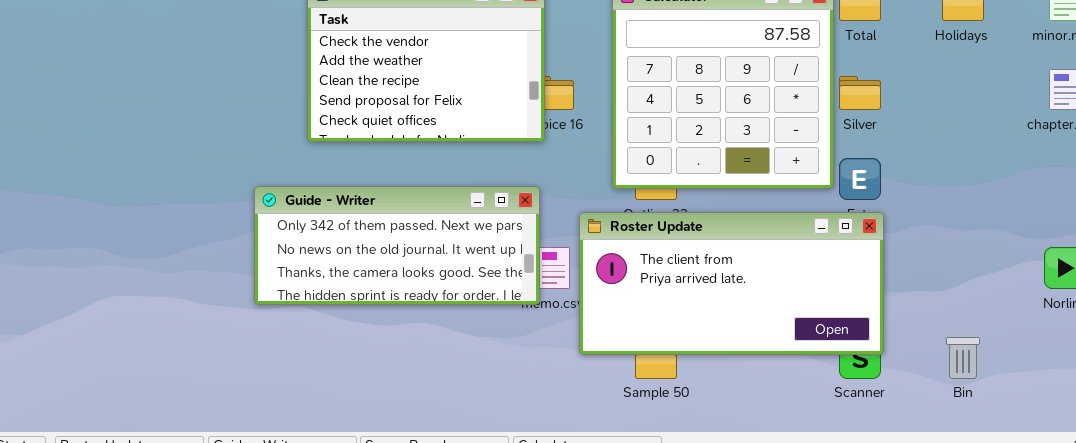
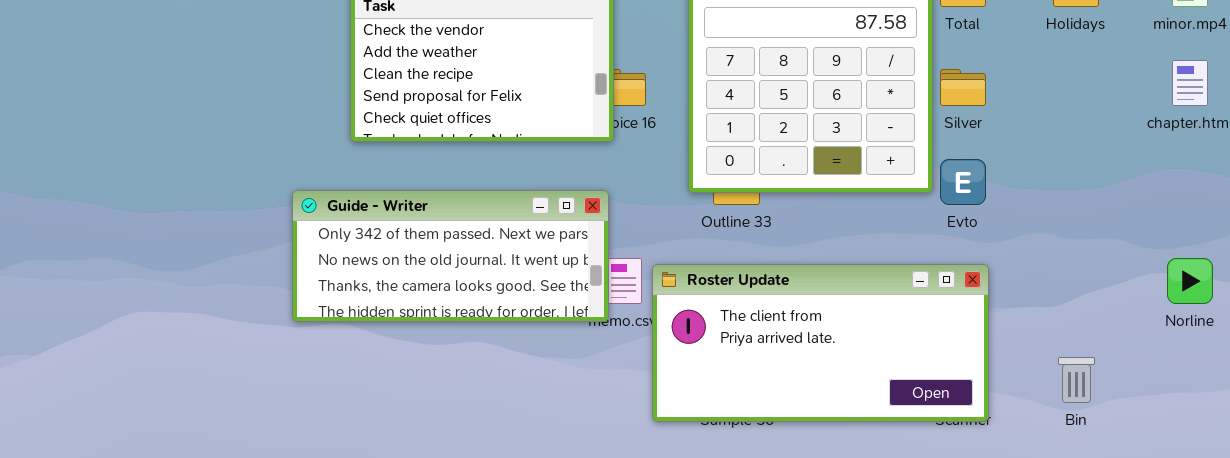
Roster Update: [579,212,884,355] -> [652,264,989,422], moved

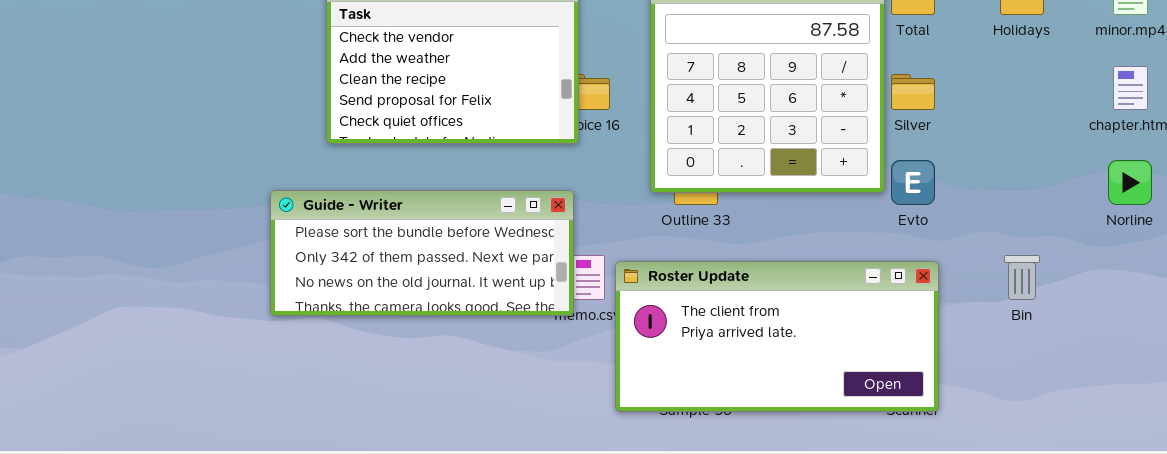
Guide - Writer: [292,190,609,322] -> [270,190,574,316], scrolled up 1 row
Norline: [1167,258,1213,304] -> [1108,160,1152,205], moved
Bin: [1058,357,1095,403] -> [1004,255,1040,300], moved

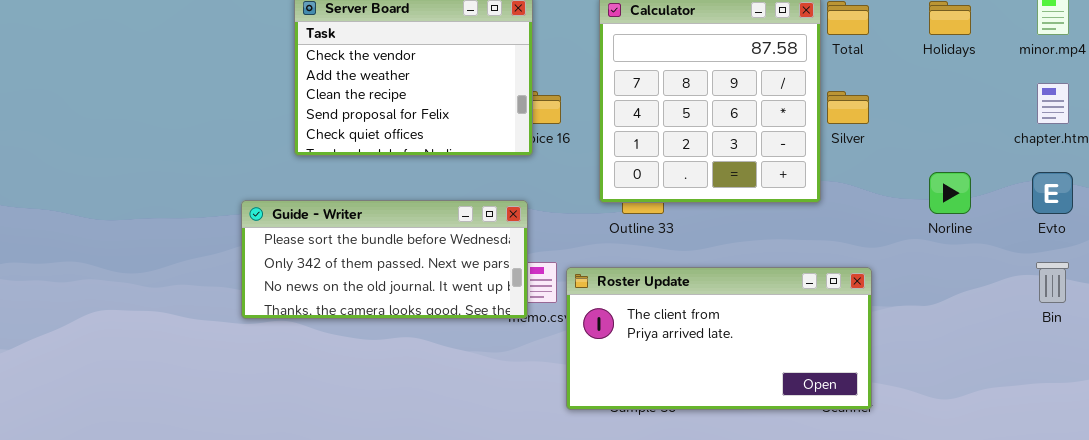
Evto: [891,160,935,205] -> [1032,172,1073,214], moved
Norline: [1108,160,1152,205] -> [929,172,971,214], moved
Bin: [1004,255,1040,300] -> [1036,262,1069,303], moved

